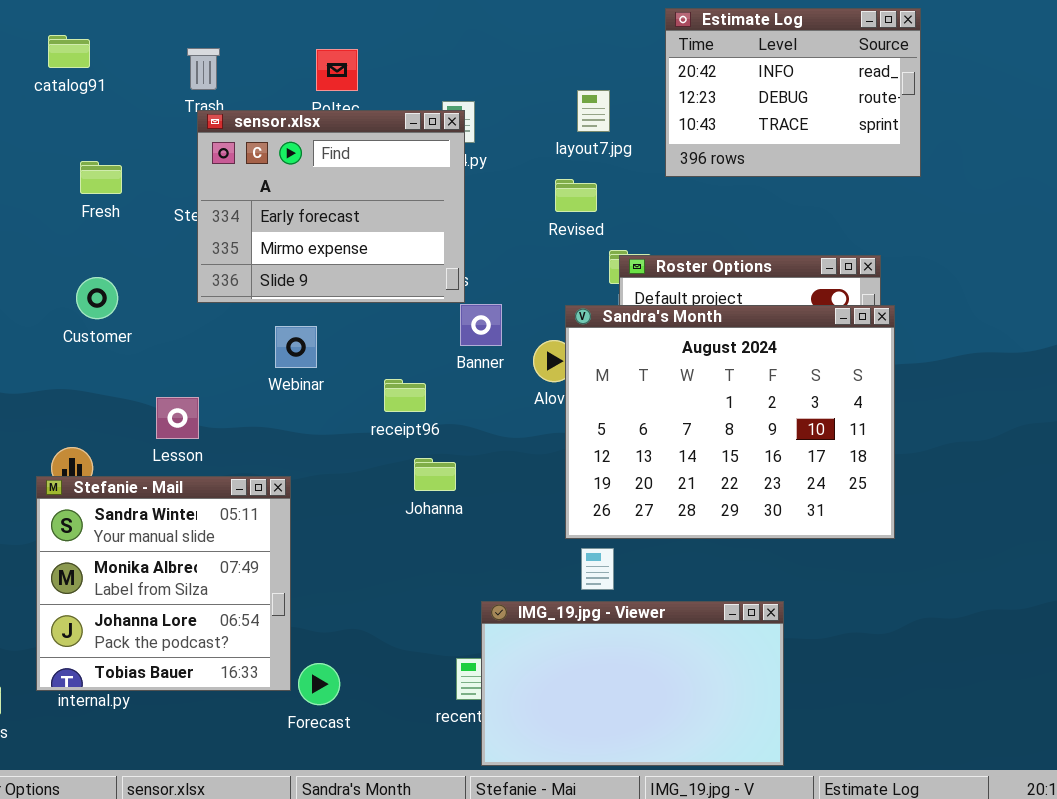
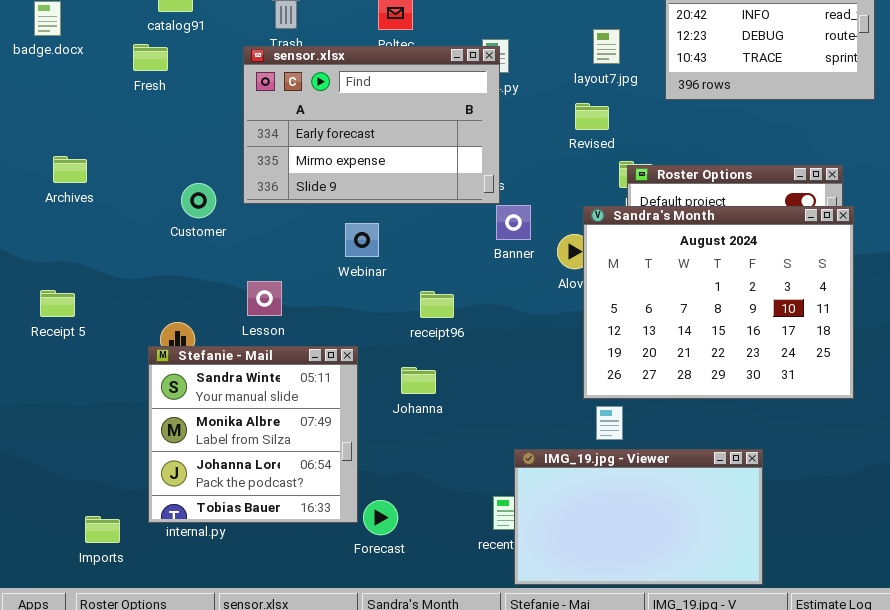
sensor.xlsx: [197,110,465,303] -> [243,46,500,204], resized
Fresh: [80,161,122,194] -> [133,44,168,71], moved
receipt96: [384,379,426,412] -> [420,291,454,318], moved
Johanna: [414,458,456,491] -> [401,367,436,394], moved

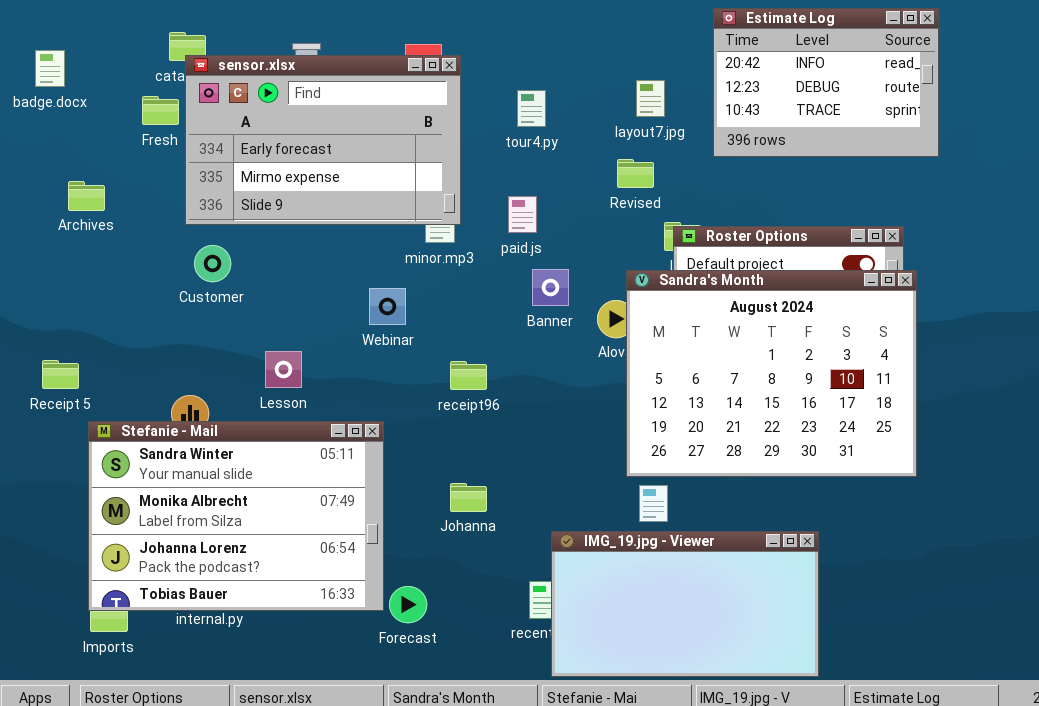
sensor.xlsx: [243,46,500,204] -> [185,55,461,225], moved
Archives: [53,156,87,183] -> [68,181,105,211], moved
Stefanie - Mail: [148,346,358,523] -> [88,421,384,611], resized
Johanna: [401,367,436,394] -> [450,483,487,512], moved

